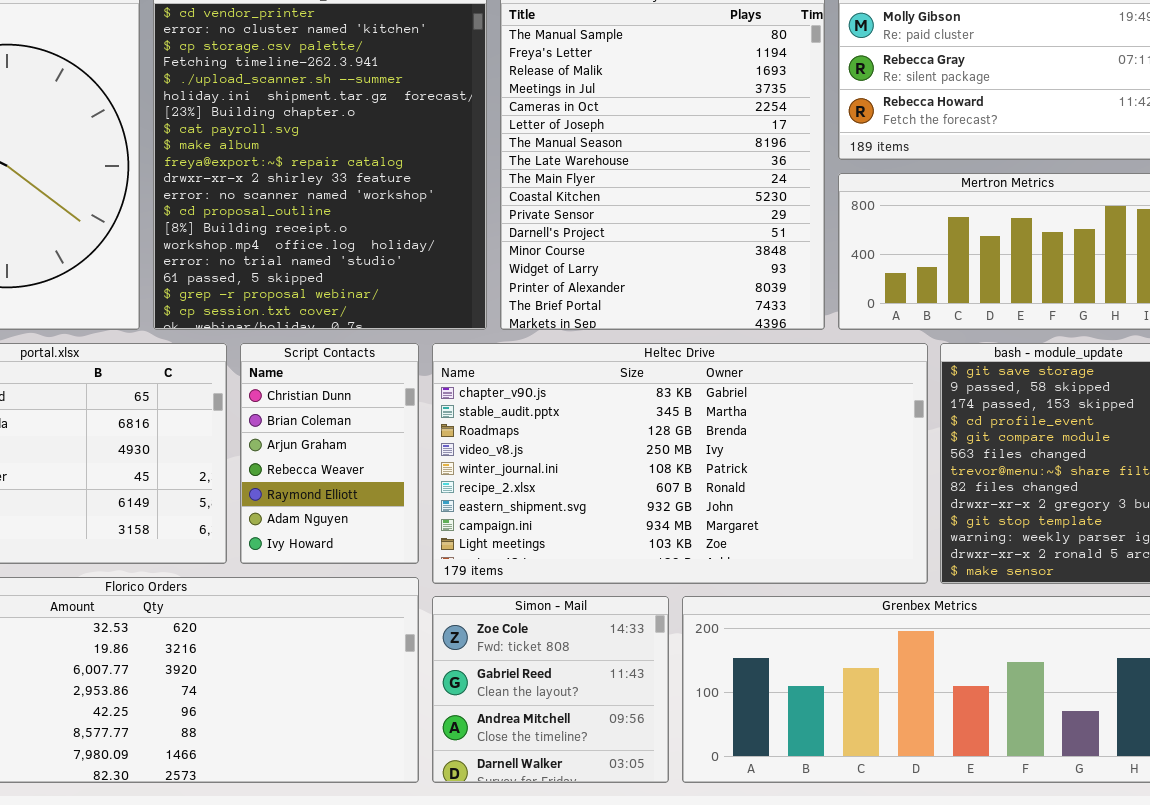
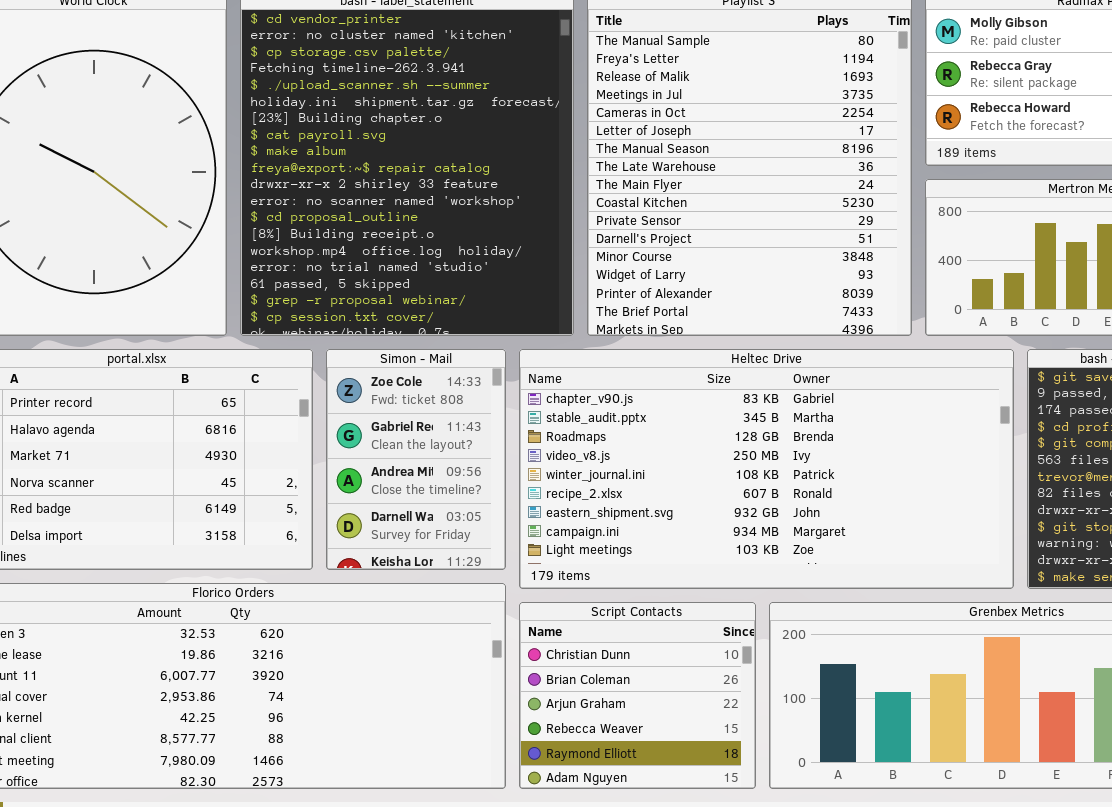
Script Contacts: [240,343,419,564] -> [519,602,756,789], moved, resized
Simon - Mail: [432,596,669,783] -> [326,349,506,570], moved, resized

